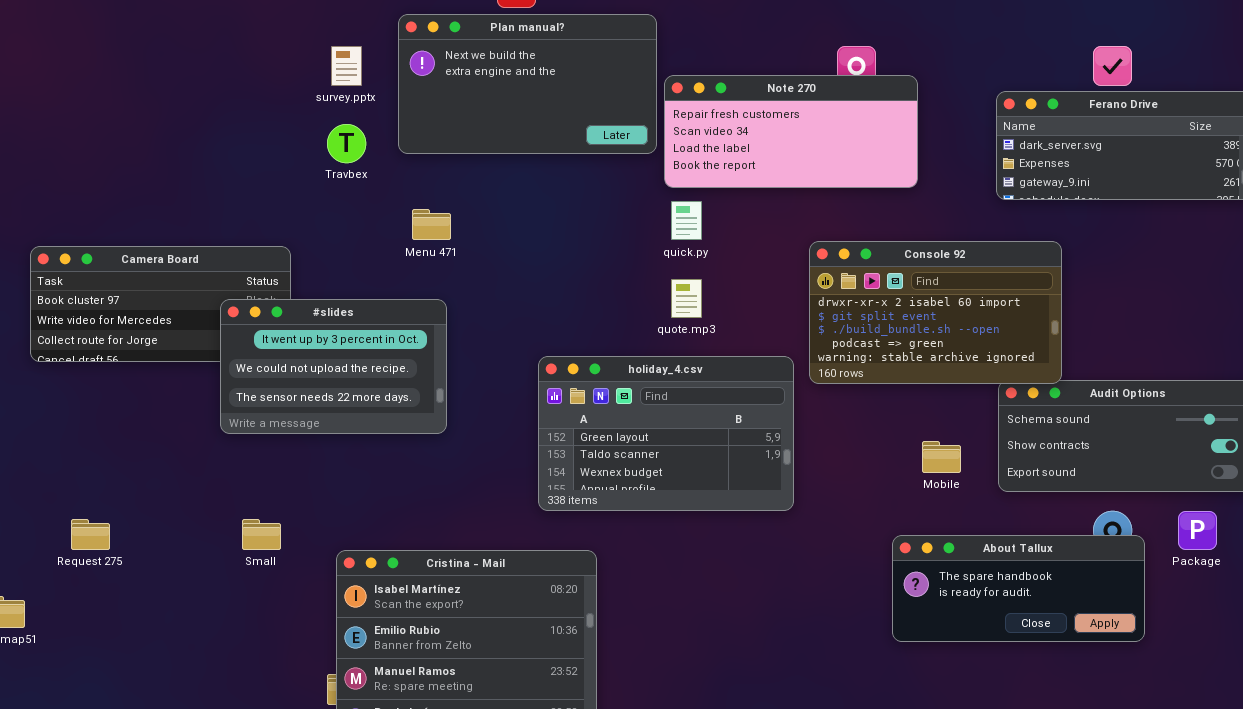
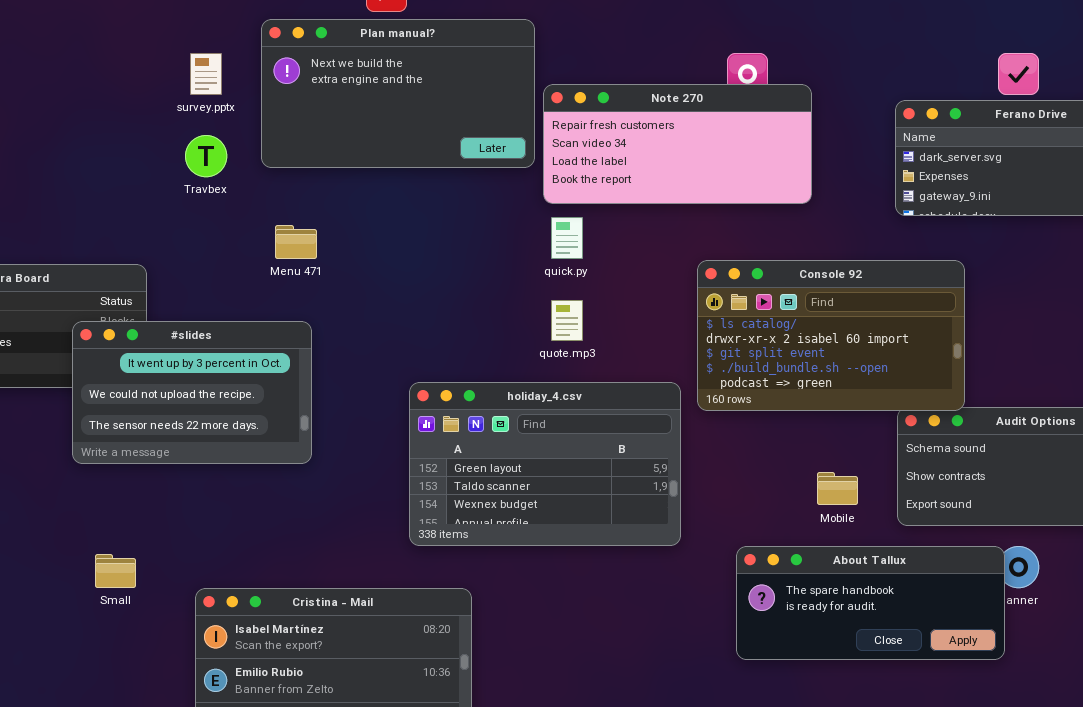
Console 92: [809,241,1062,384] -> [697,260,965,411], scrolled up 1 row
About Tallux: [892,535,1145,642] -> [736,546,1005,660], moved

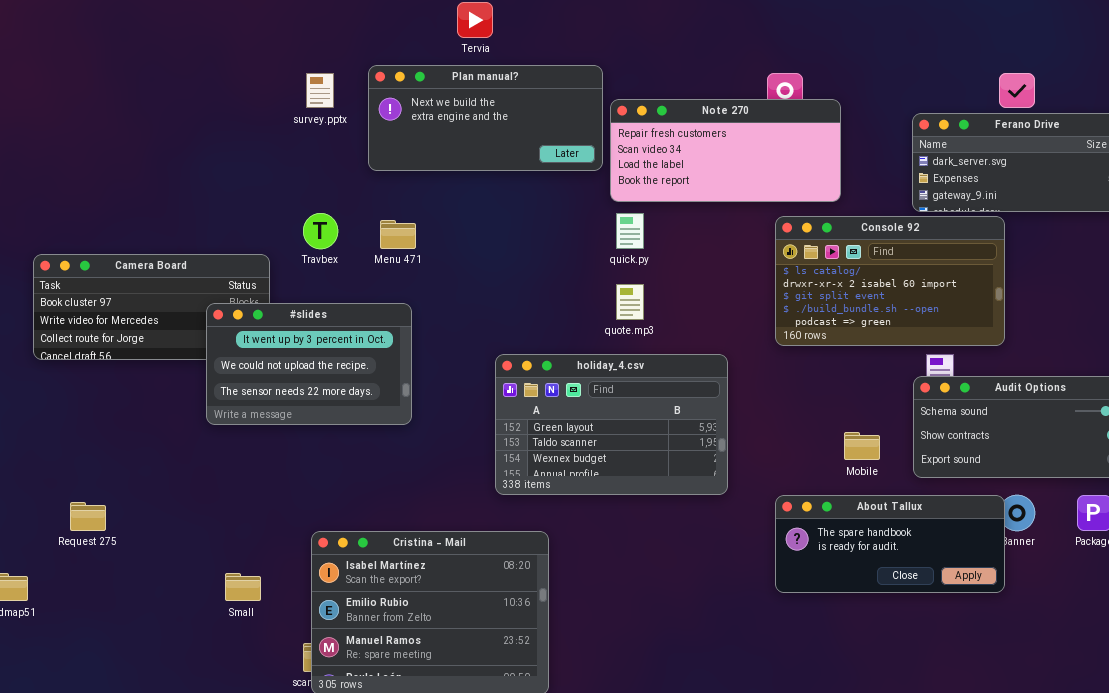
Plan manual?: [261,19,535,168] -> [368,65,603,171], resized
Travbex: [185,135,227,177] -> [303,213,338,249], moved
Console 92: [697,260,965,411] -> [775,216,1005,346], moved
Small: [95,554,136,588] -> [225,573,261,601], moved

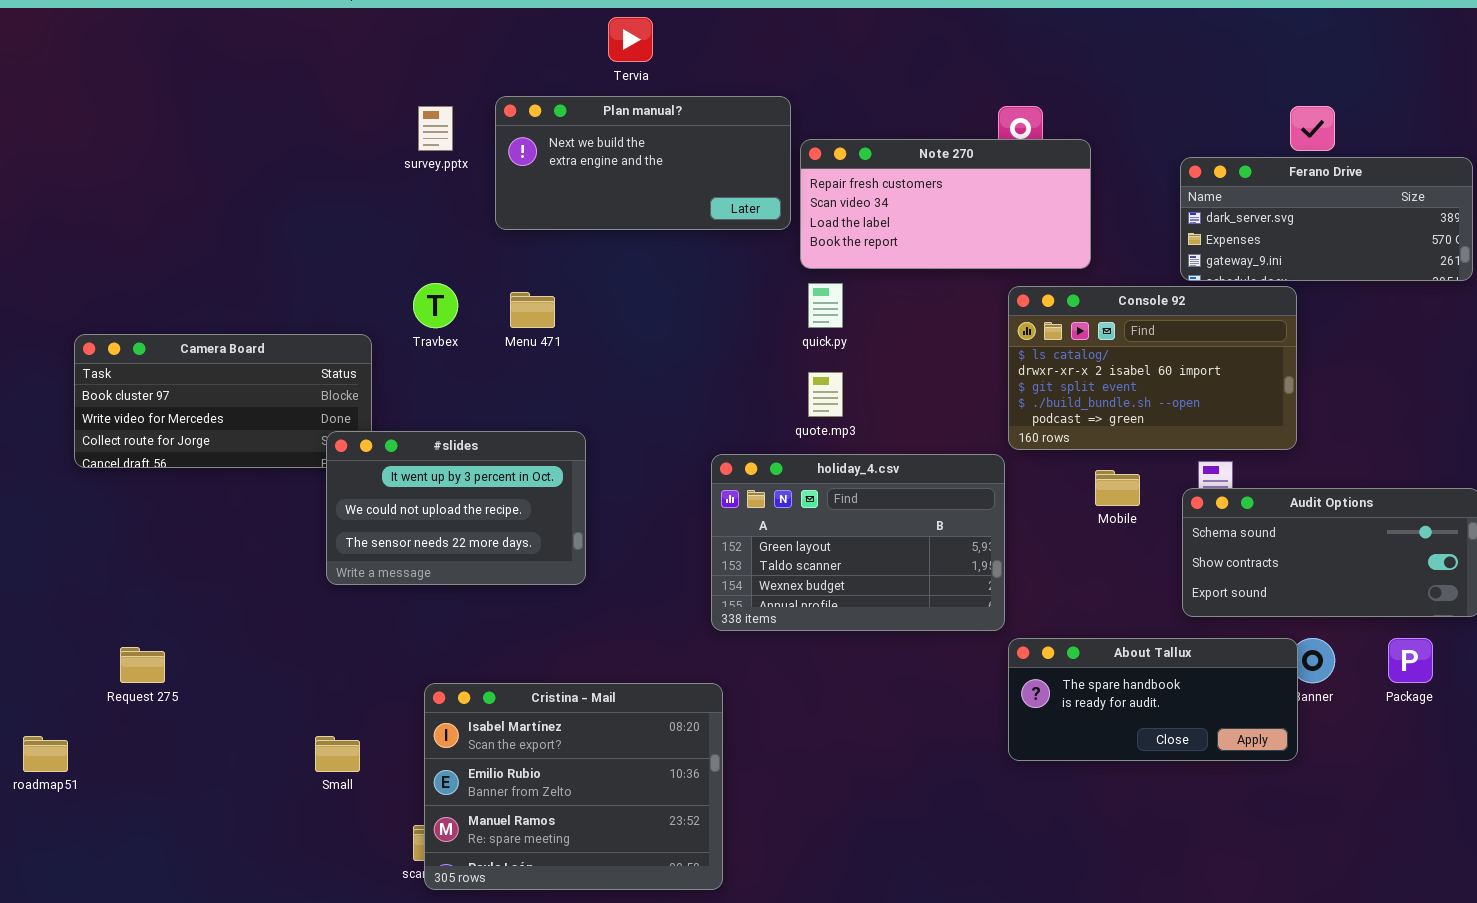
#slides: [206,303,412,425] -> [326,431,586,585], moved
holiday_4.csv: [495,354,728,495] -> [711,454,1005,631], moved
Mobile: [844,432,880,460] -> [1095,470,1140,506], moved

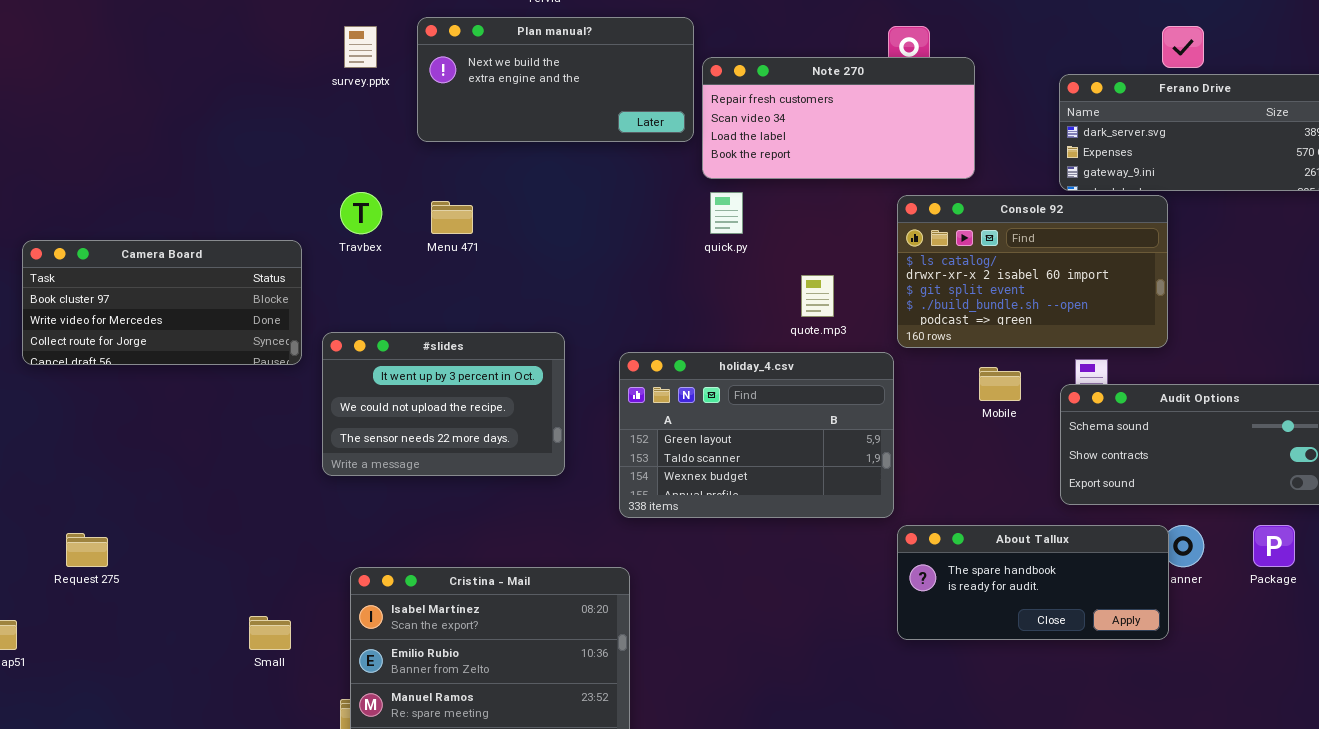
quote.mp3: [808,372,843,417] -> [801,275,834,317], moved
#slides: [326,431,586,585] -> [322,332,565,476], moved

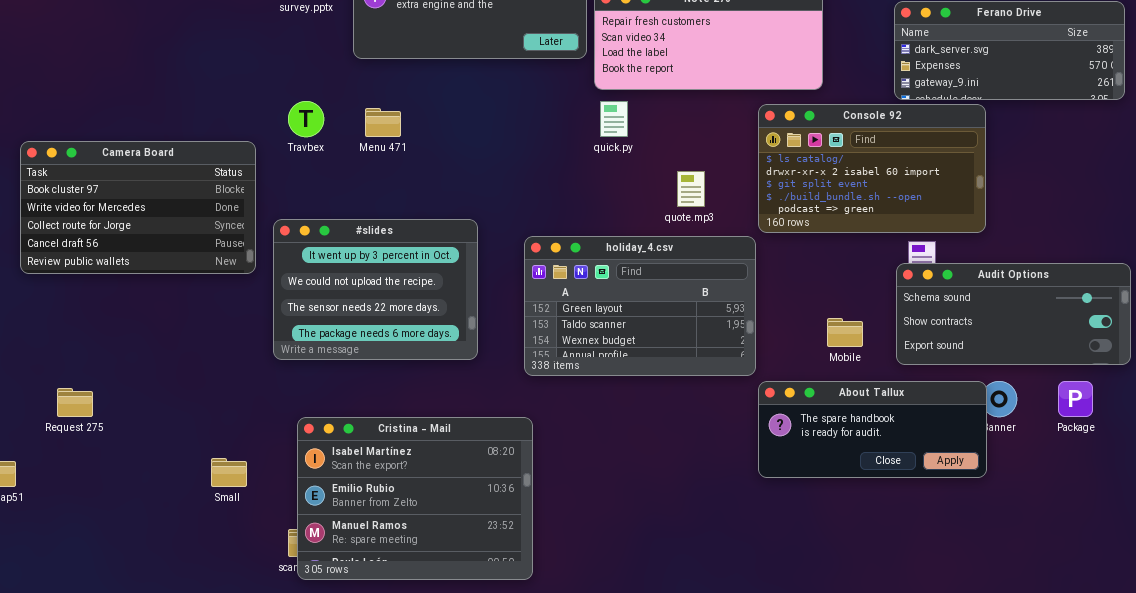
Camera Board: [22,240,302,365] -> [20,141,256,274], resized
#slides: [322,332,565,476] -> [273,219,478,360], resized
Mobile: [979,367,1021,401] -> [827,318,863,347], moved

